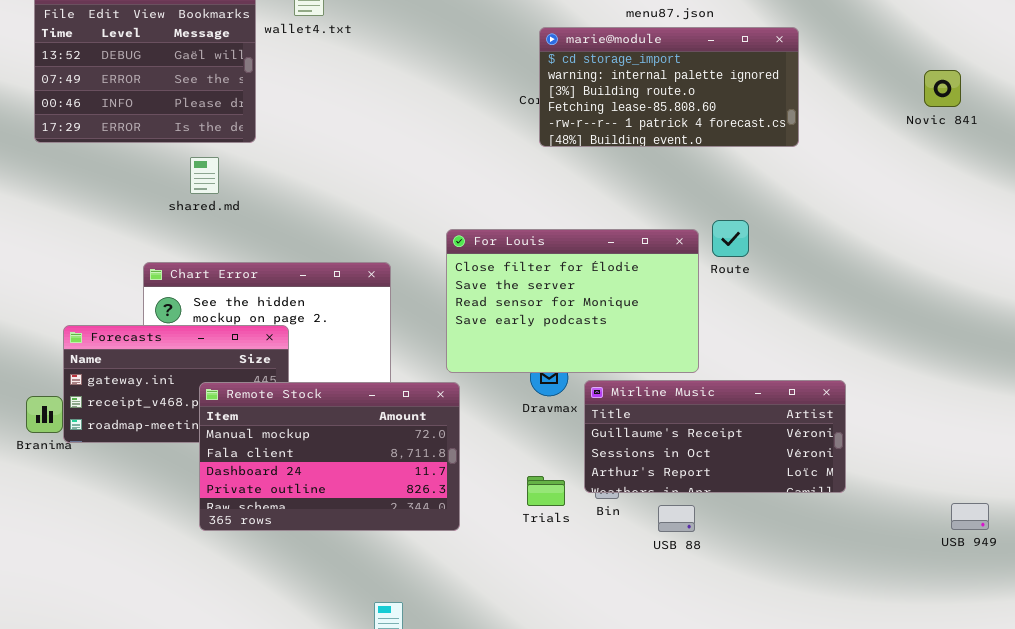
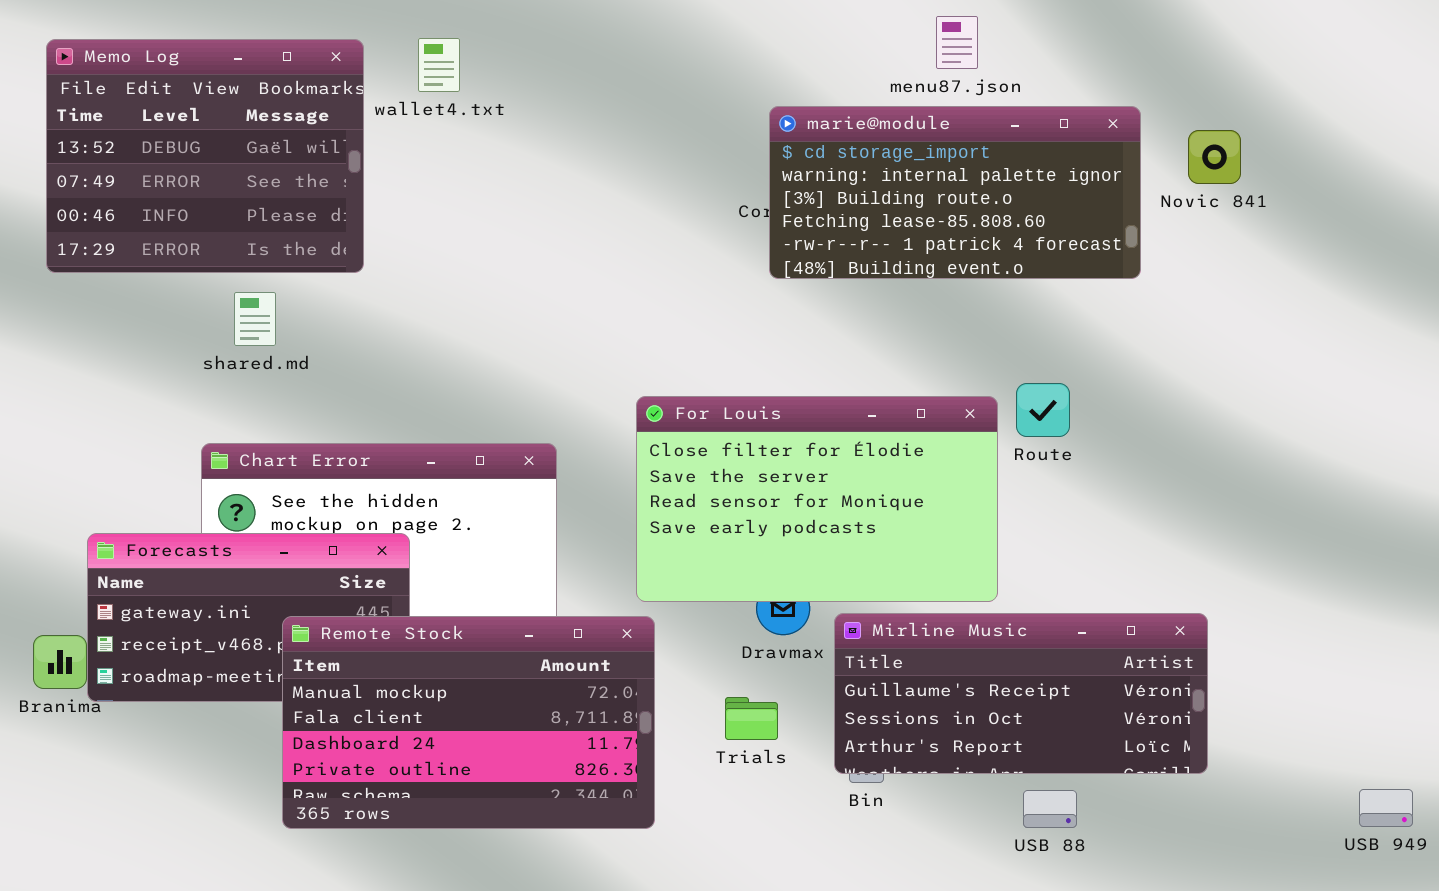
Novic 841: [924,70,961,107] -> [1188,130,1241,184], moved
shared.md: [190,157,219,194] -> [234,292,276,346], moved
Trials: [527,476,565,506] -> [725,697,778,740], moved
USB 88: [658,505,695,532] -> [1023,790,1077,828], moved

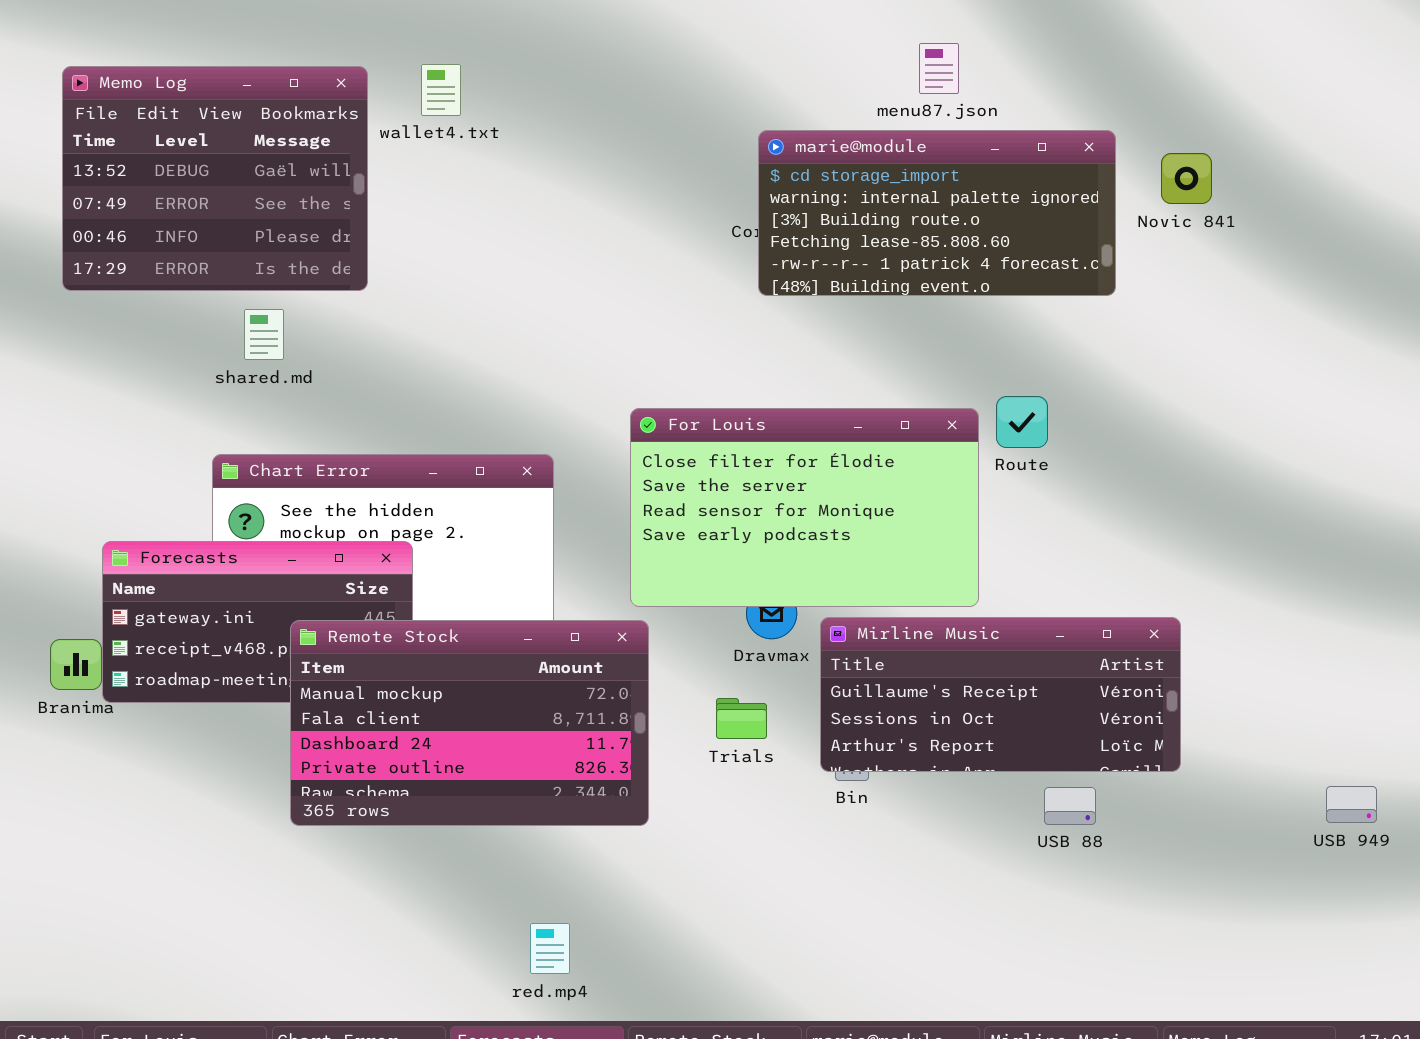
USB 88: [1023,790,1077,828] -> [1044,787,1096,825], moved

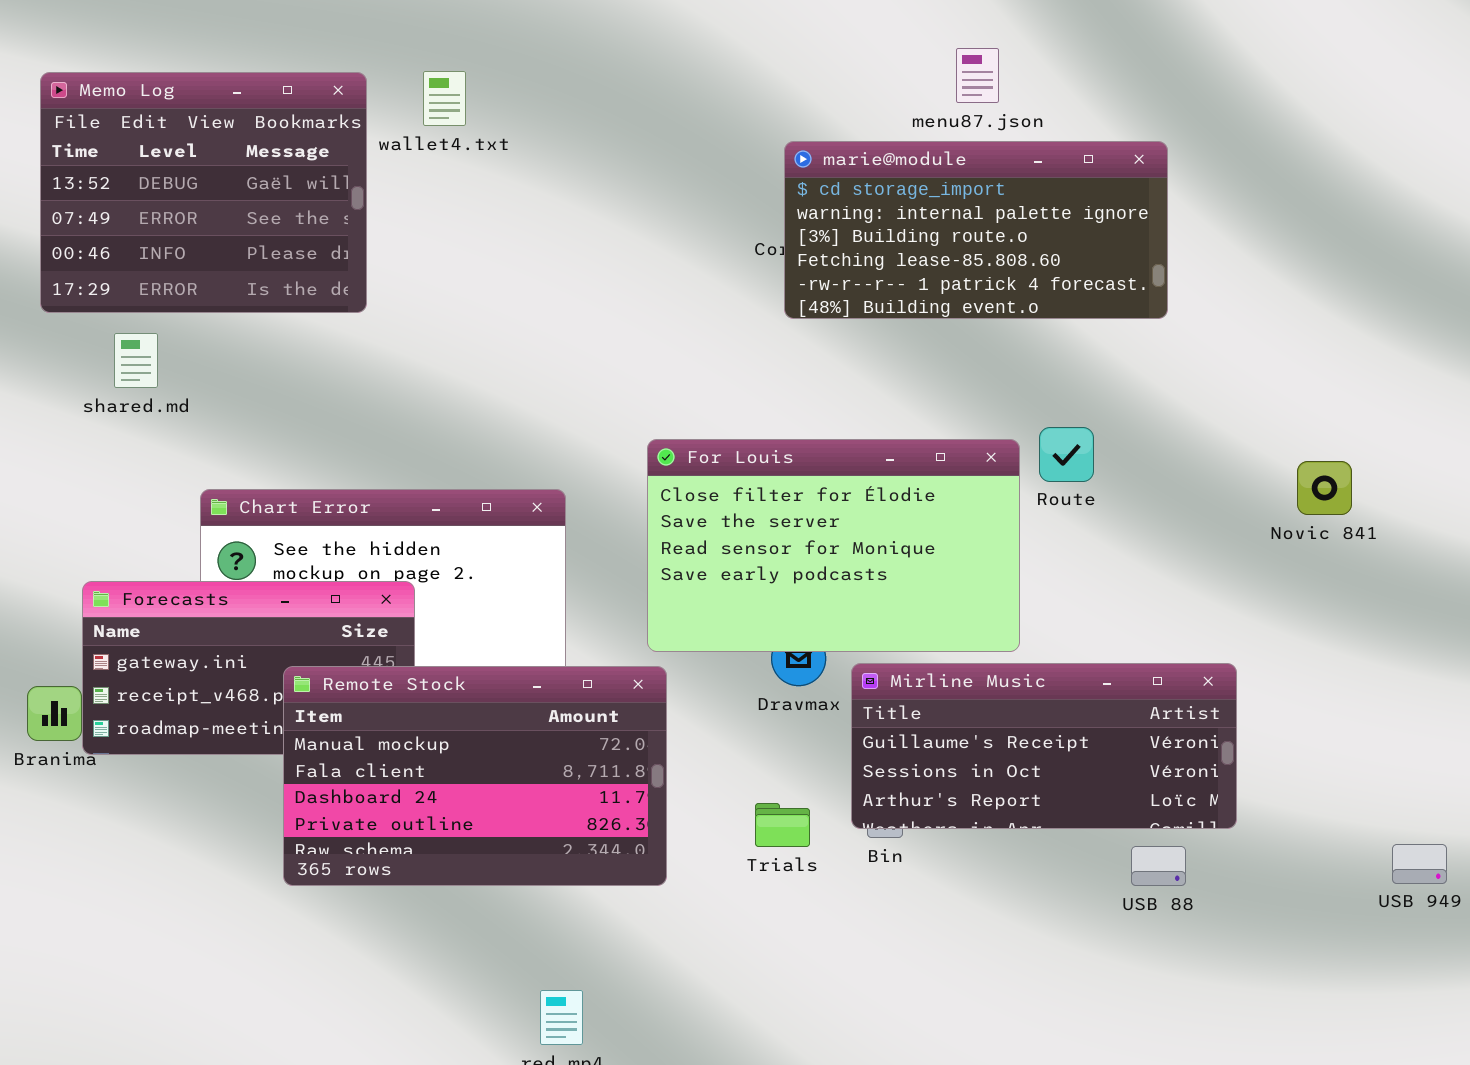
Novic 841: [1161,153,1212,204] -> [1297,461,1352,515], moved
shared.md: [244,309,284,360] -> [114,333,158,388], moved
Trials: [716,698,767,739] -> [755,803,810,847], moved
USB 88: [1044,787,1096,825] -> [1131,846,1186,886], moved

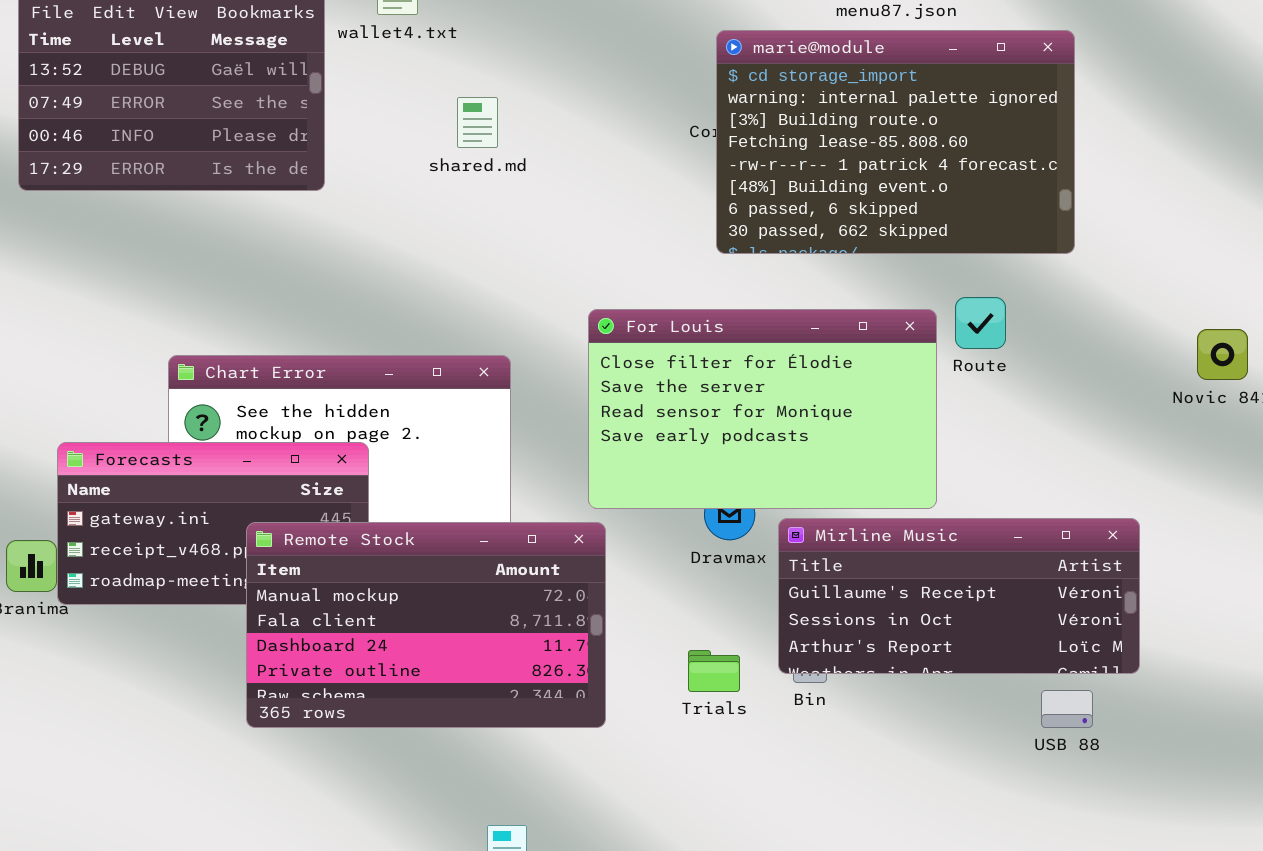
marie@module: [784,141,1168,319] -> [716,30,1075,254], resized
shared.md: [114,333,158,388] -> [457,97,498,148], moved

